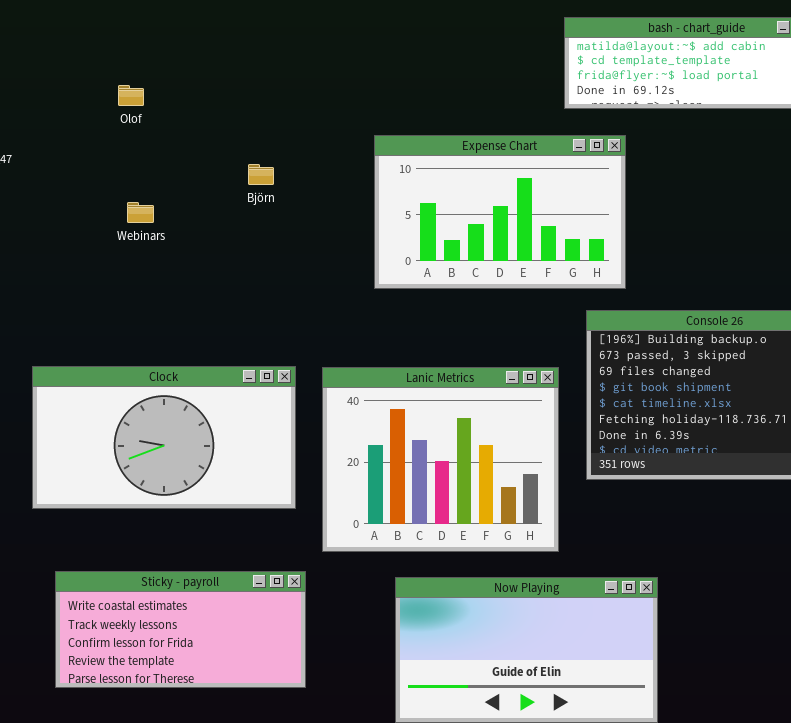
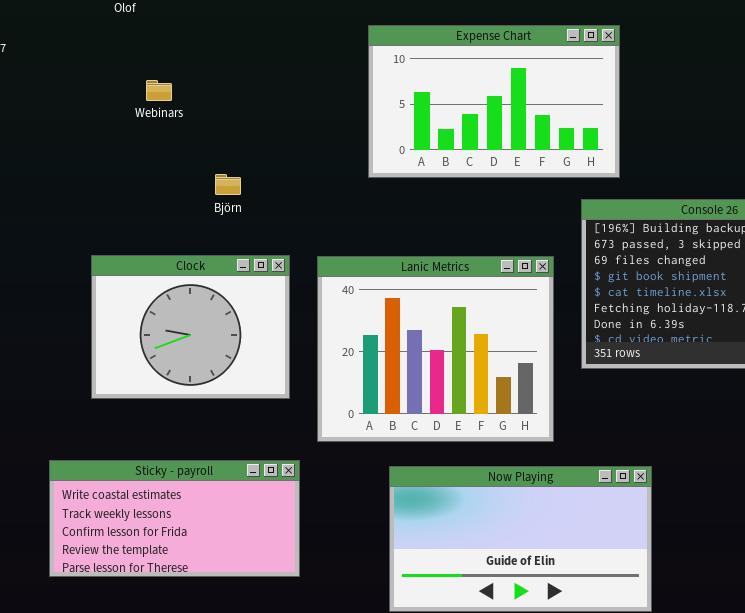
Björn: [248,164,274,185] -> [215,174,241,195], moved
Webinars: [127,202,154,223] -> [146,80,172,101], moved
Clock: [32,366,296,509] -> [91,255,290,399], resized

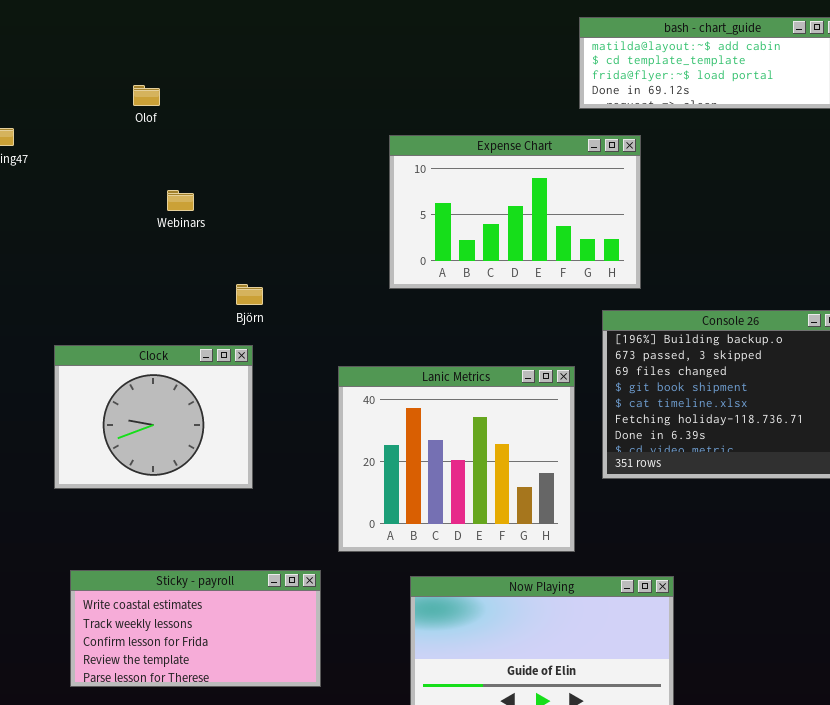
Clock: [91,255,290,399] -> [54,345,253,489], moved

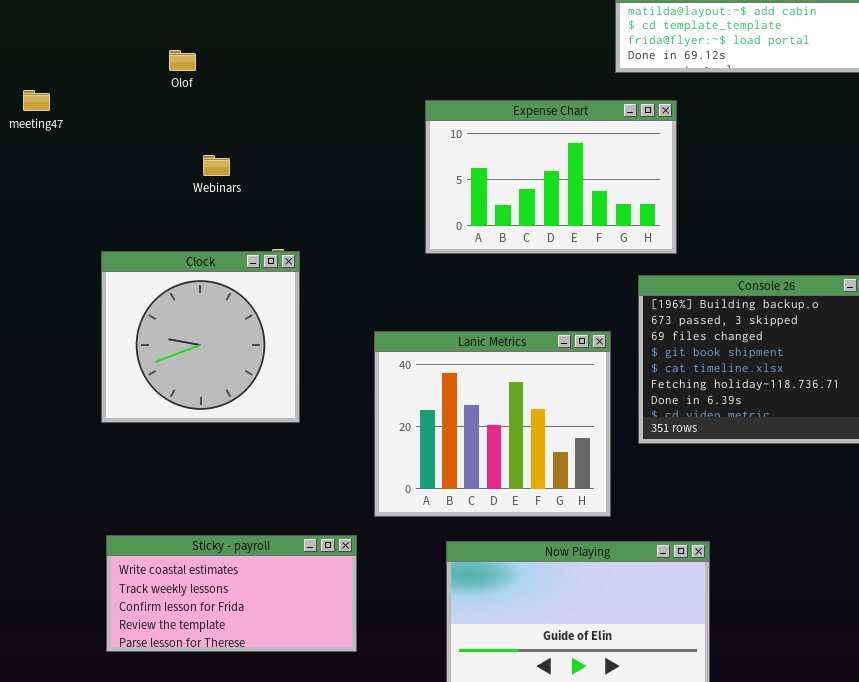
Clock: [54,345,253,489] -> [101,251,300,423], moved, resized

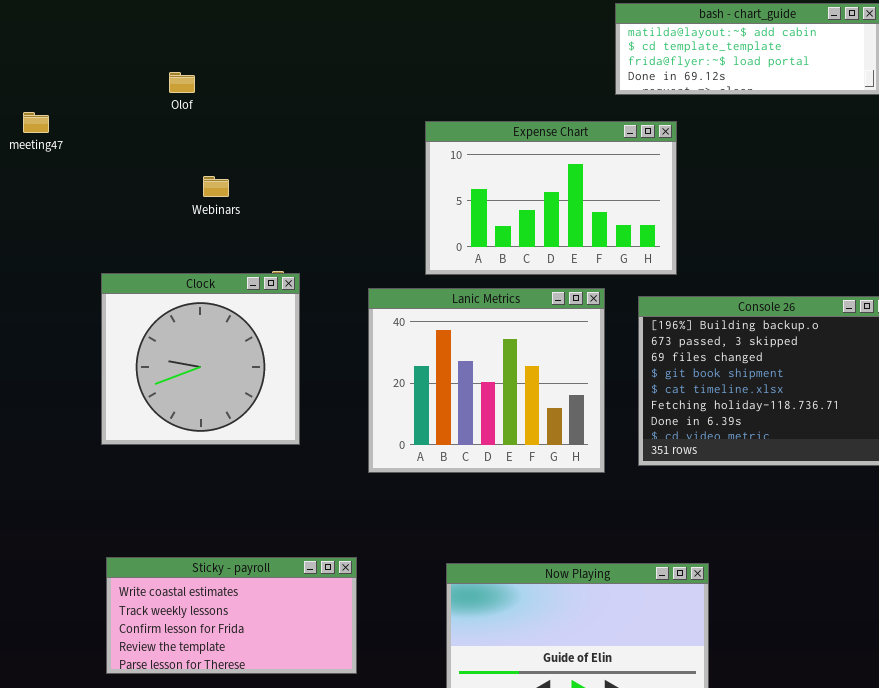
Lanic Metrics: [374,331,611,517] -> [368,288,605,473], moved

